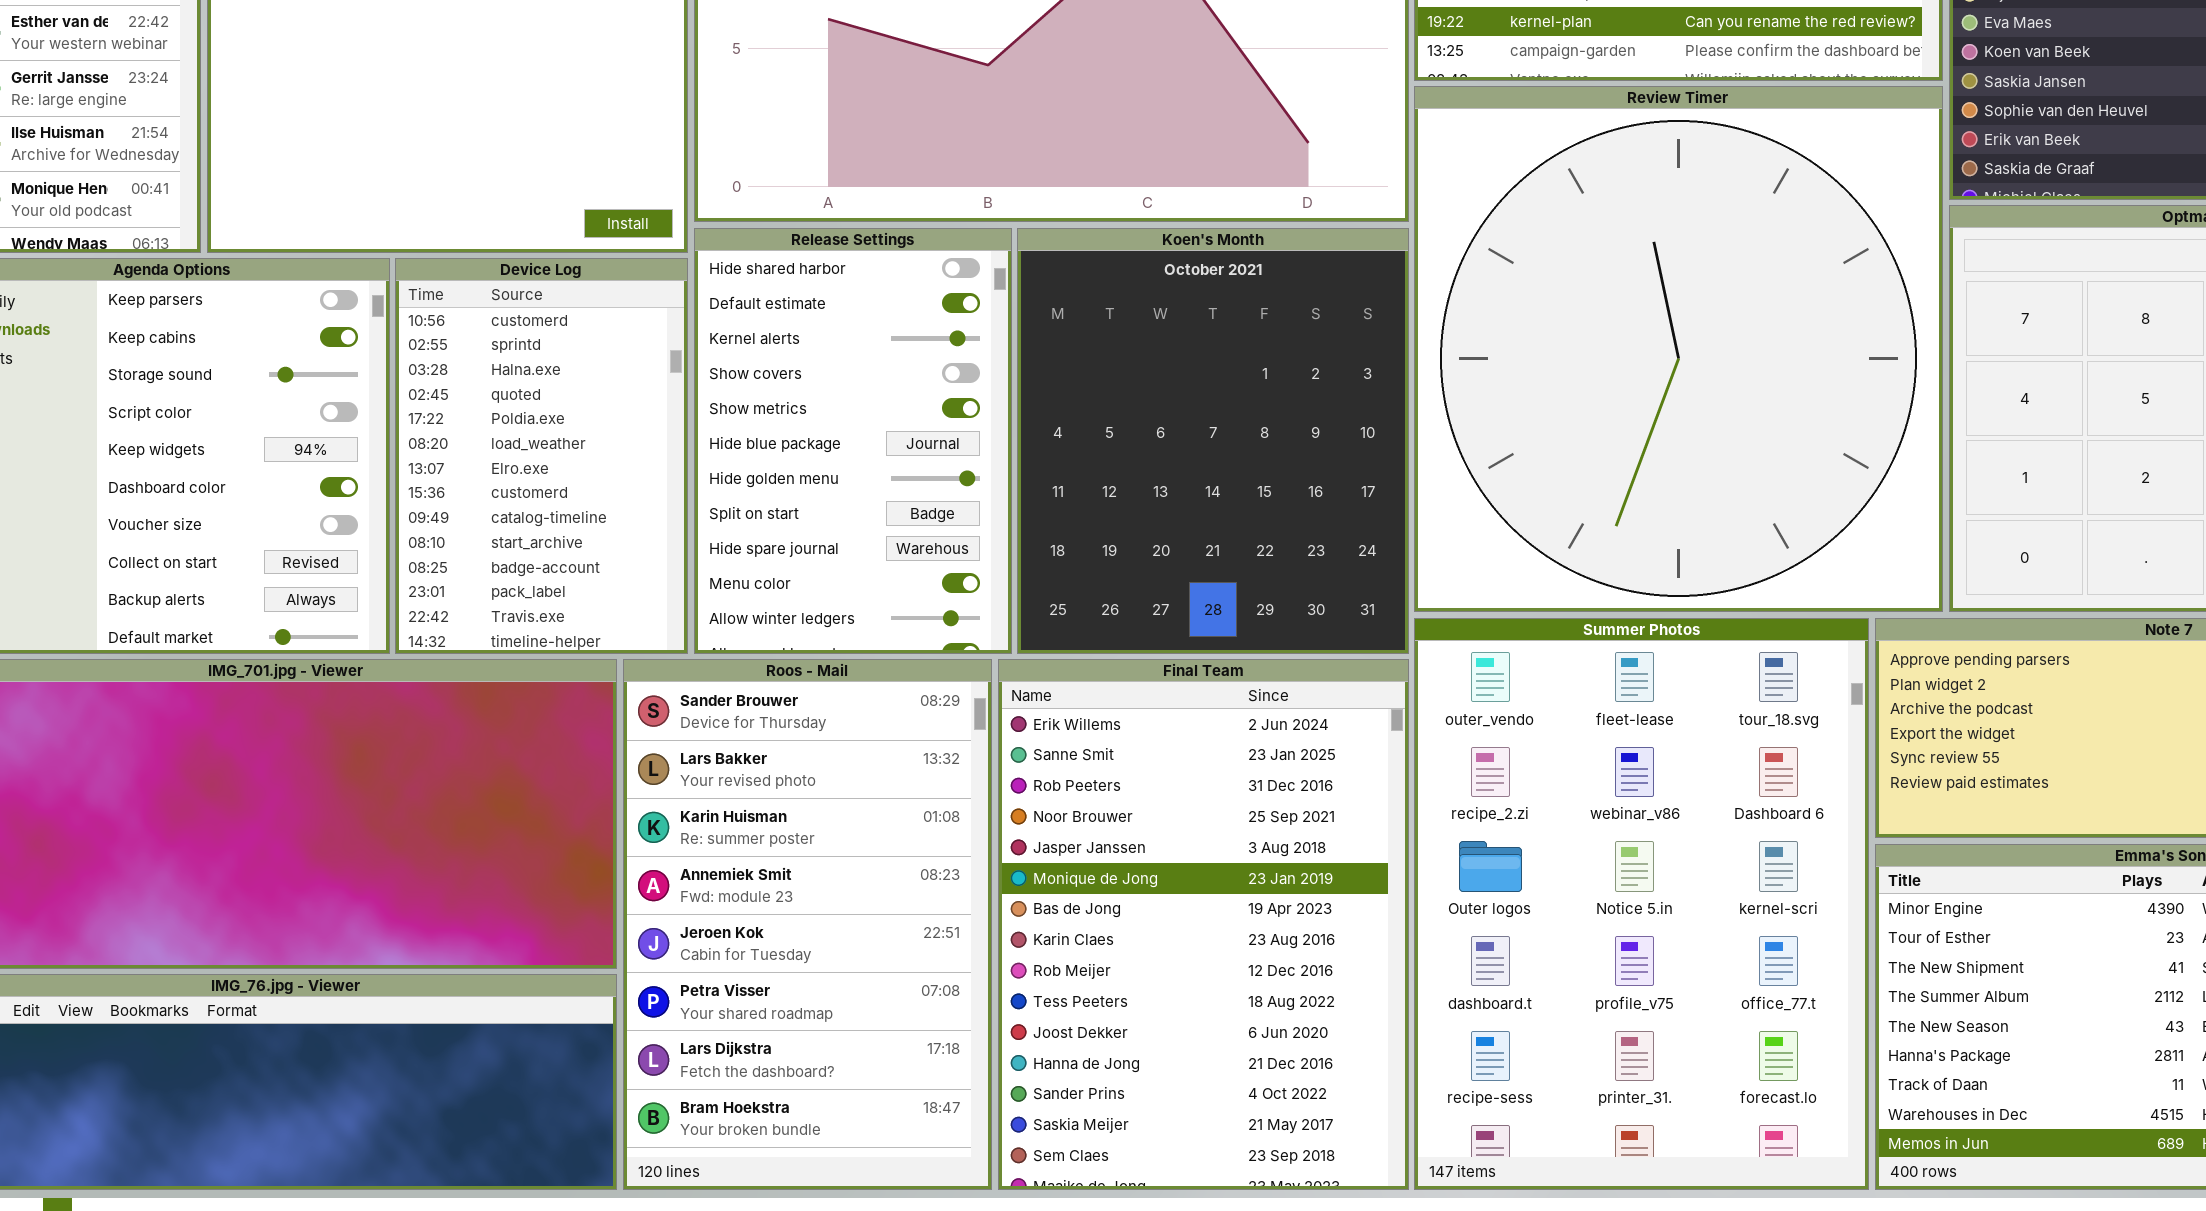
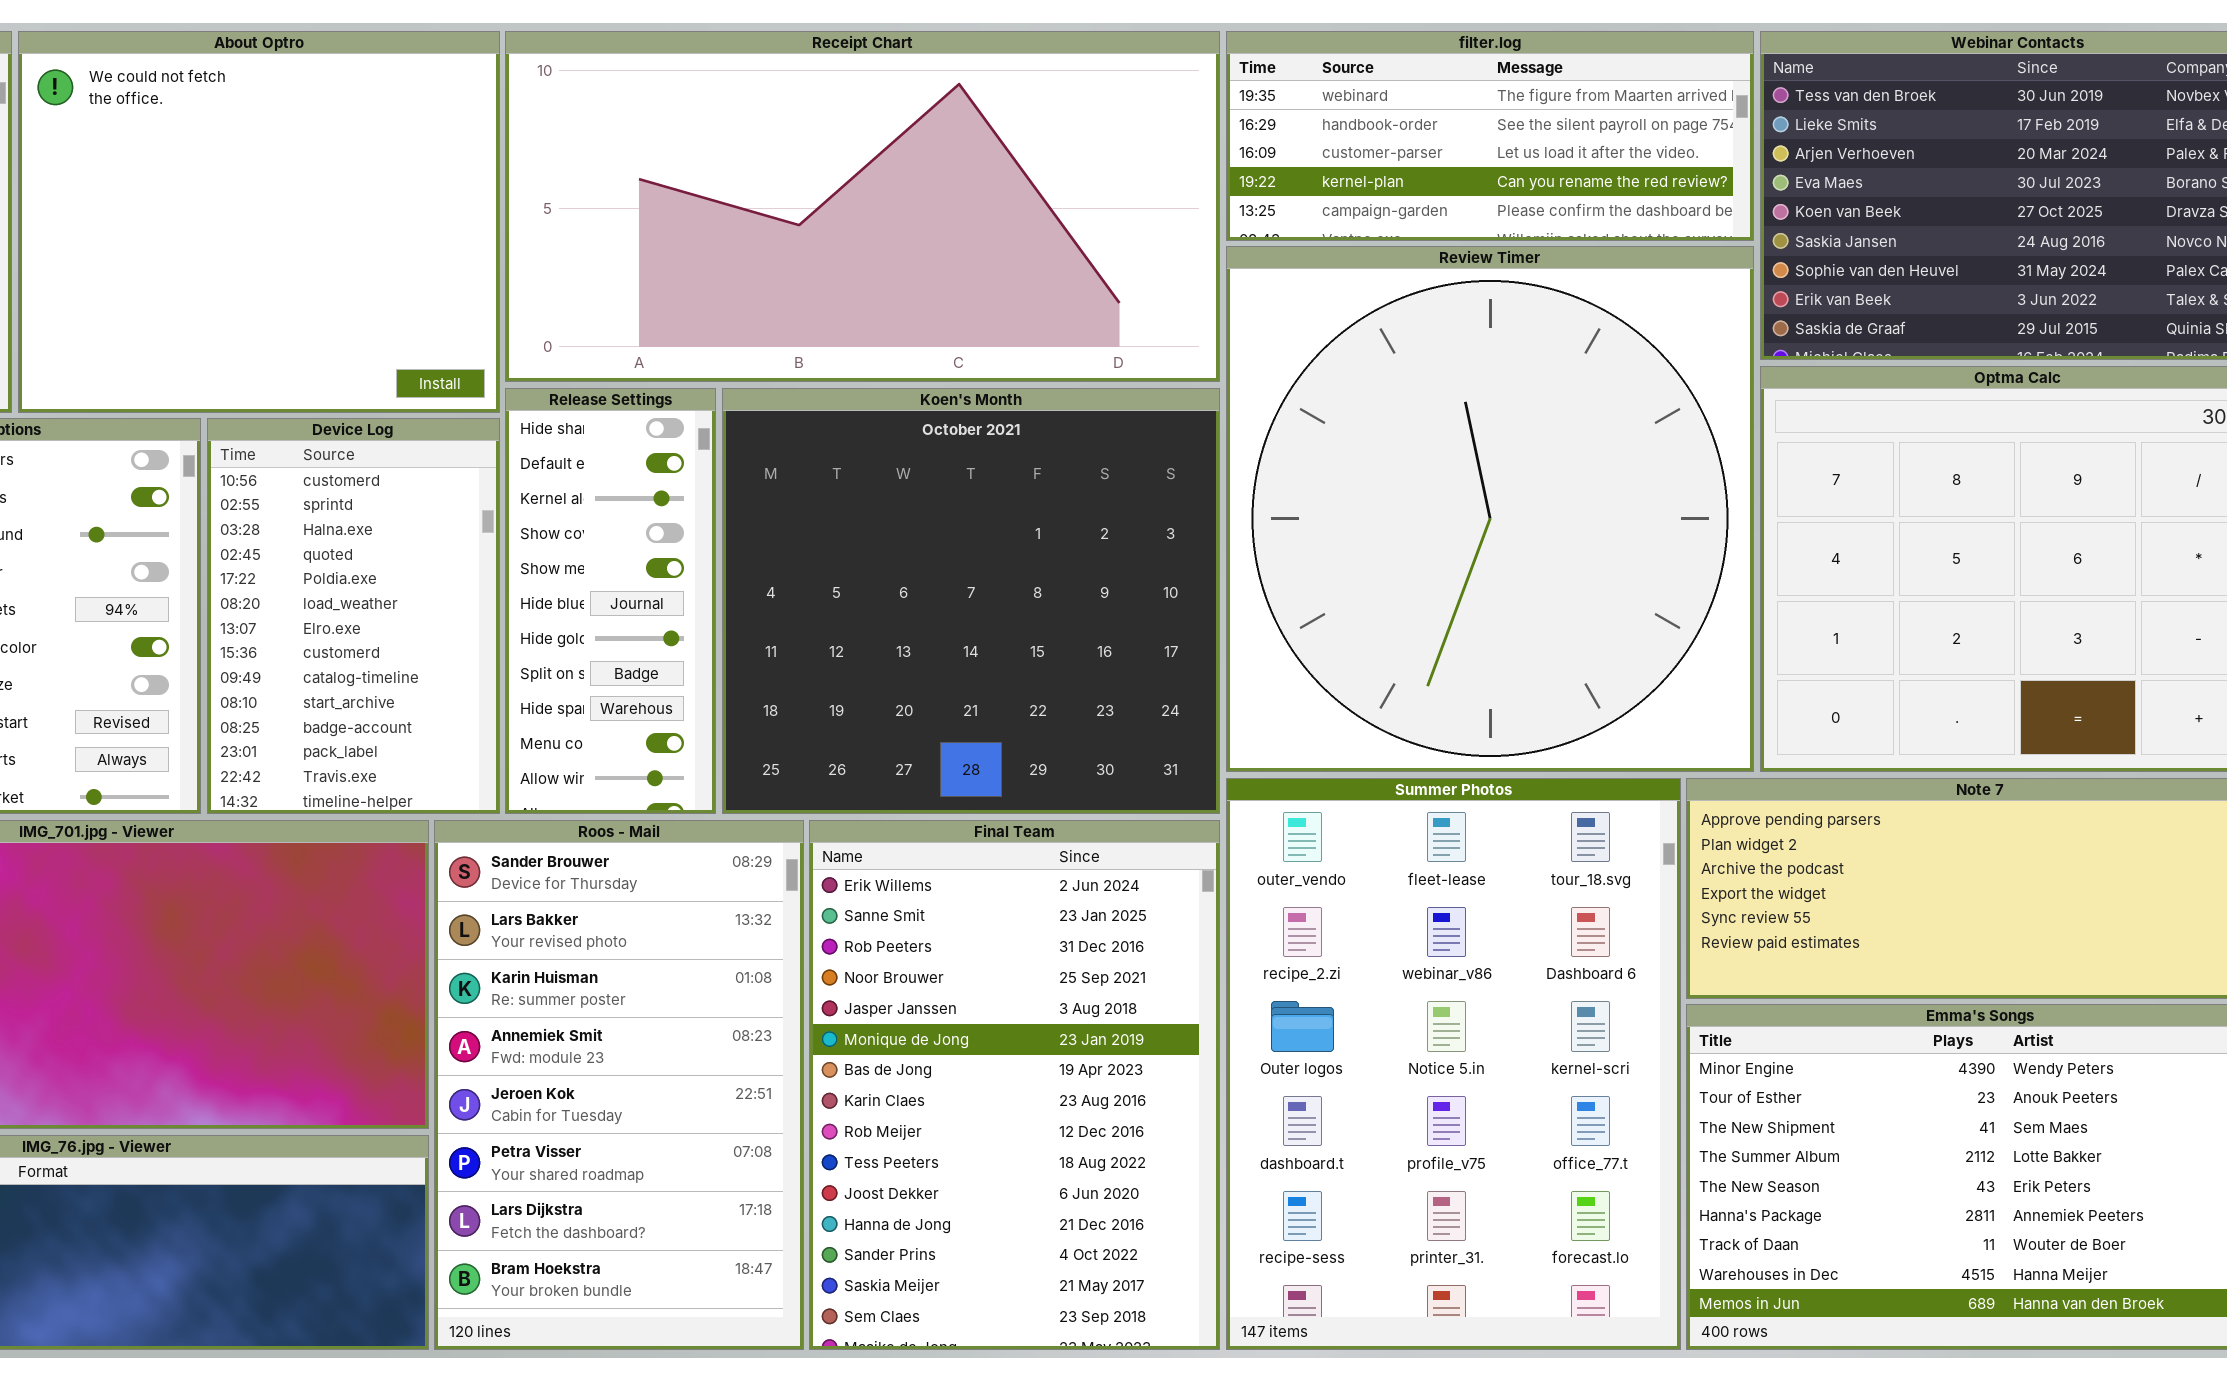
Release Settings: [694,228,1012,654] -> [505,388,716,814], resized
Koen's Month: [1017,228,1409,654] -> [722,388,1220,814], resized

